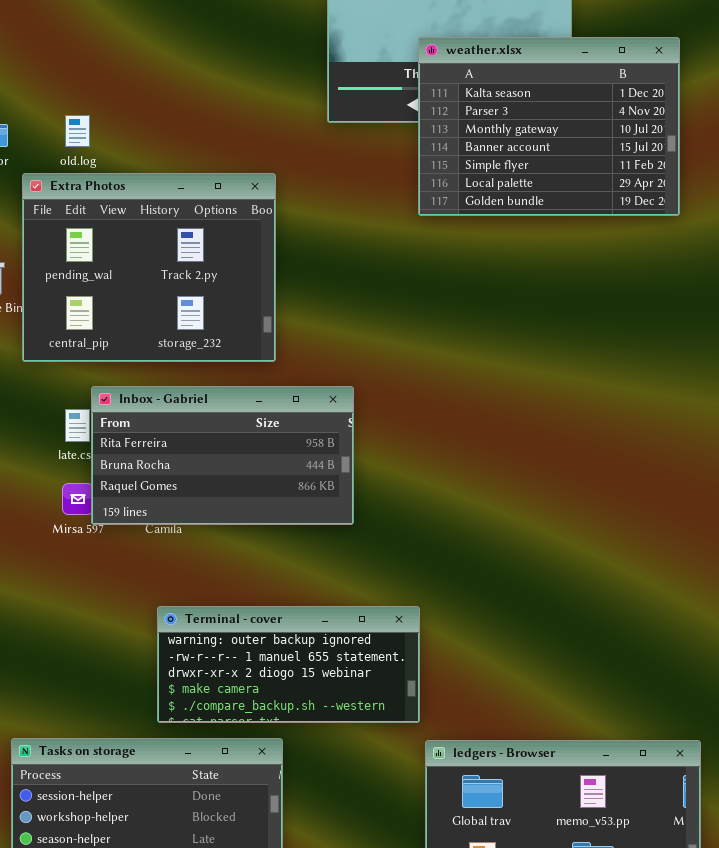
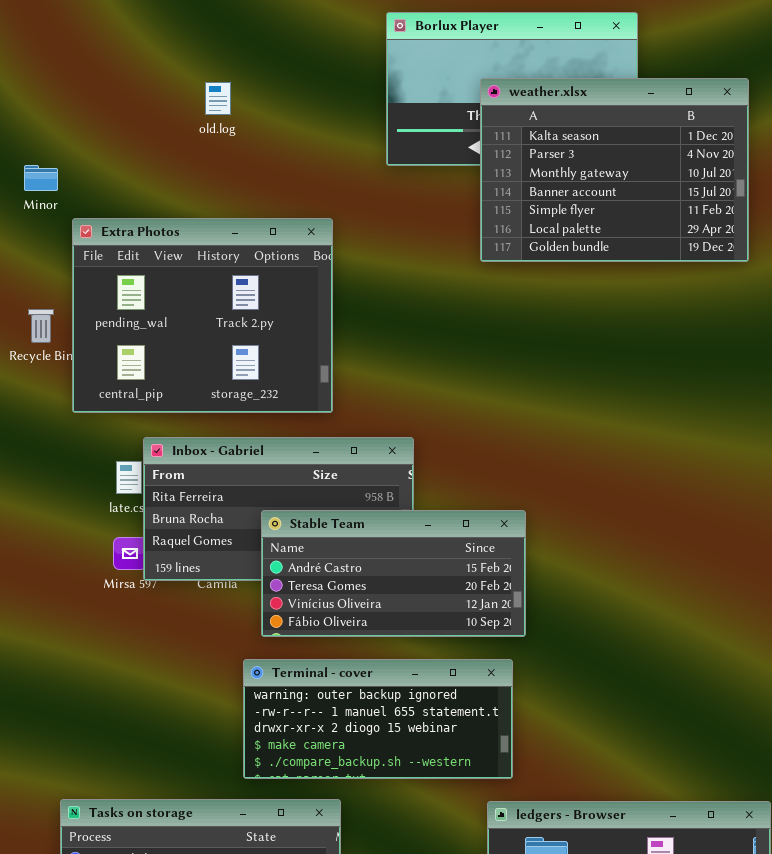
old.log: [65,115,90,147] -> [205,82,231,115], moved
Stable Team: none -> [261,510,526,637], opened
Terminal - cover: [157,606,420,723] -> [243,659,513,779], moved

